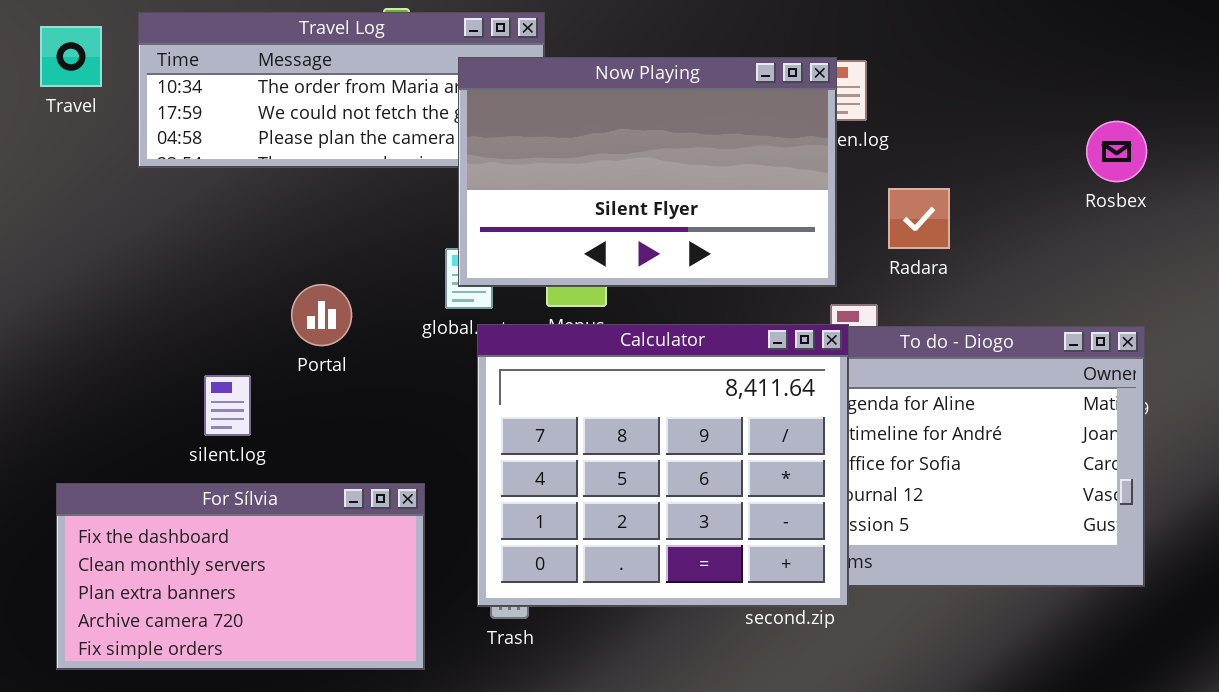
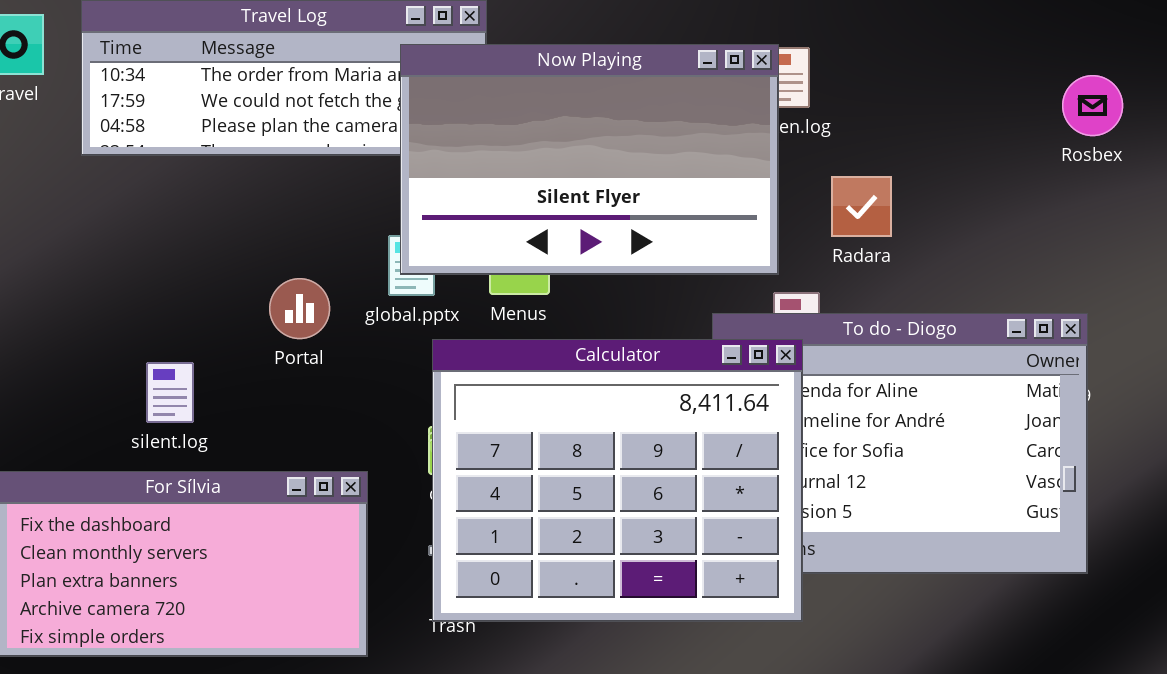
Rosbex: [1086,121,1147,182] -> [1062,75,1123,136], moved
Portal: [291,284,352,346] -> [269,278,330,339], moved
Calculator: [477,324,849,607] -> [432,339,803,622], moved

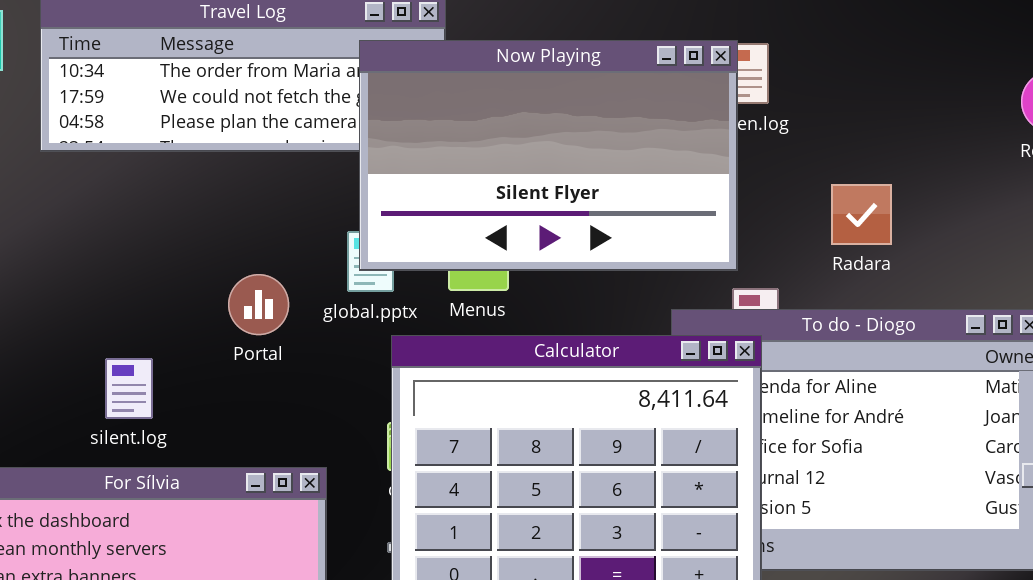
Radara: [831,176,892,237] -> [831,184,892,245], moved

